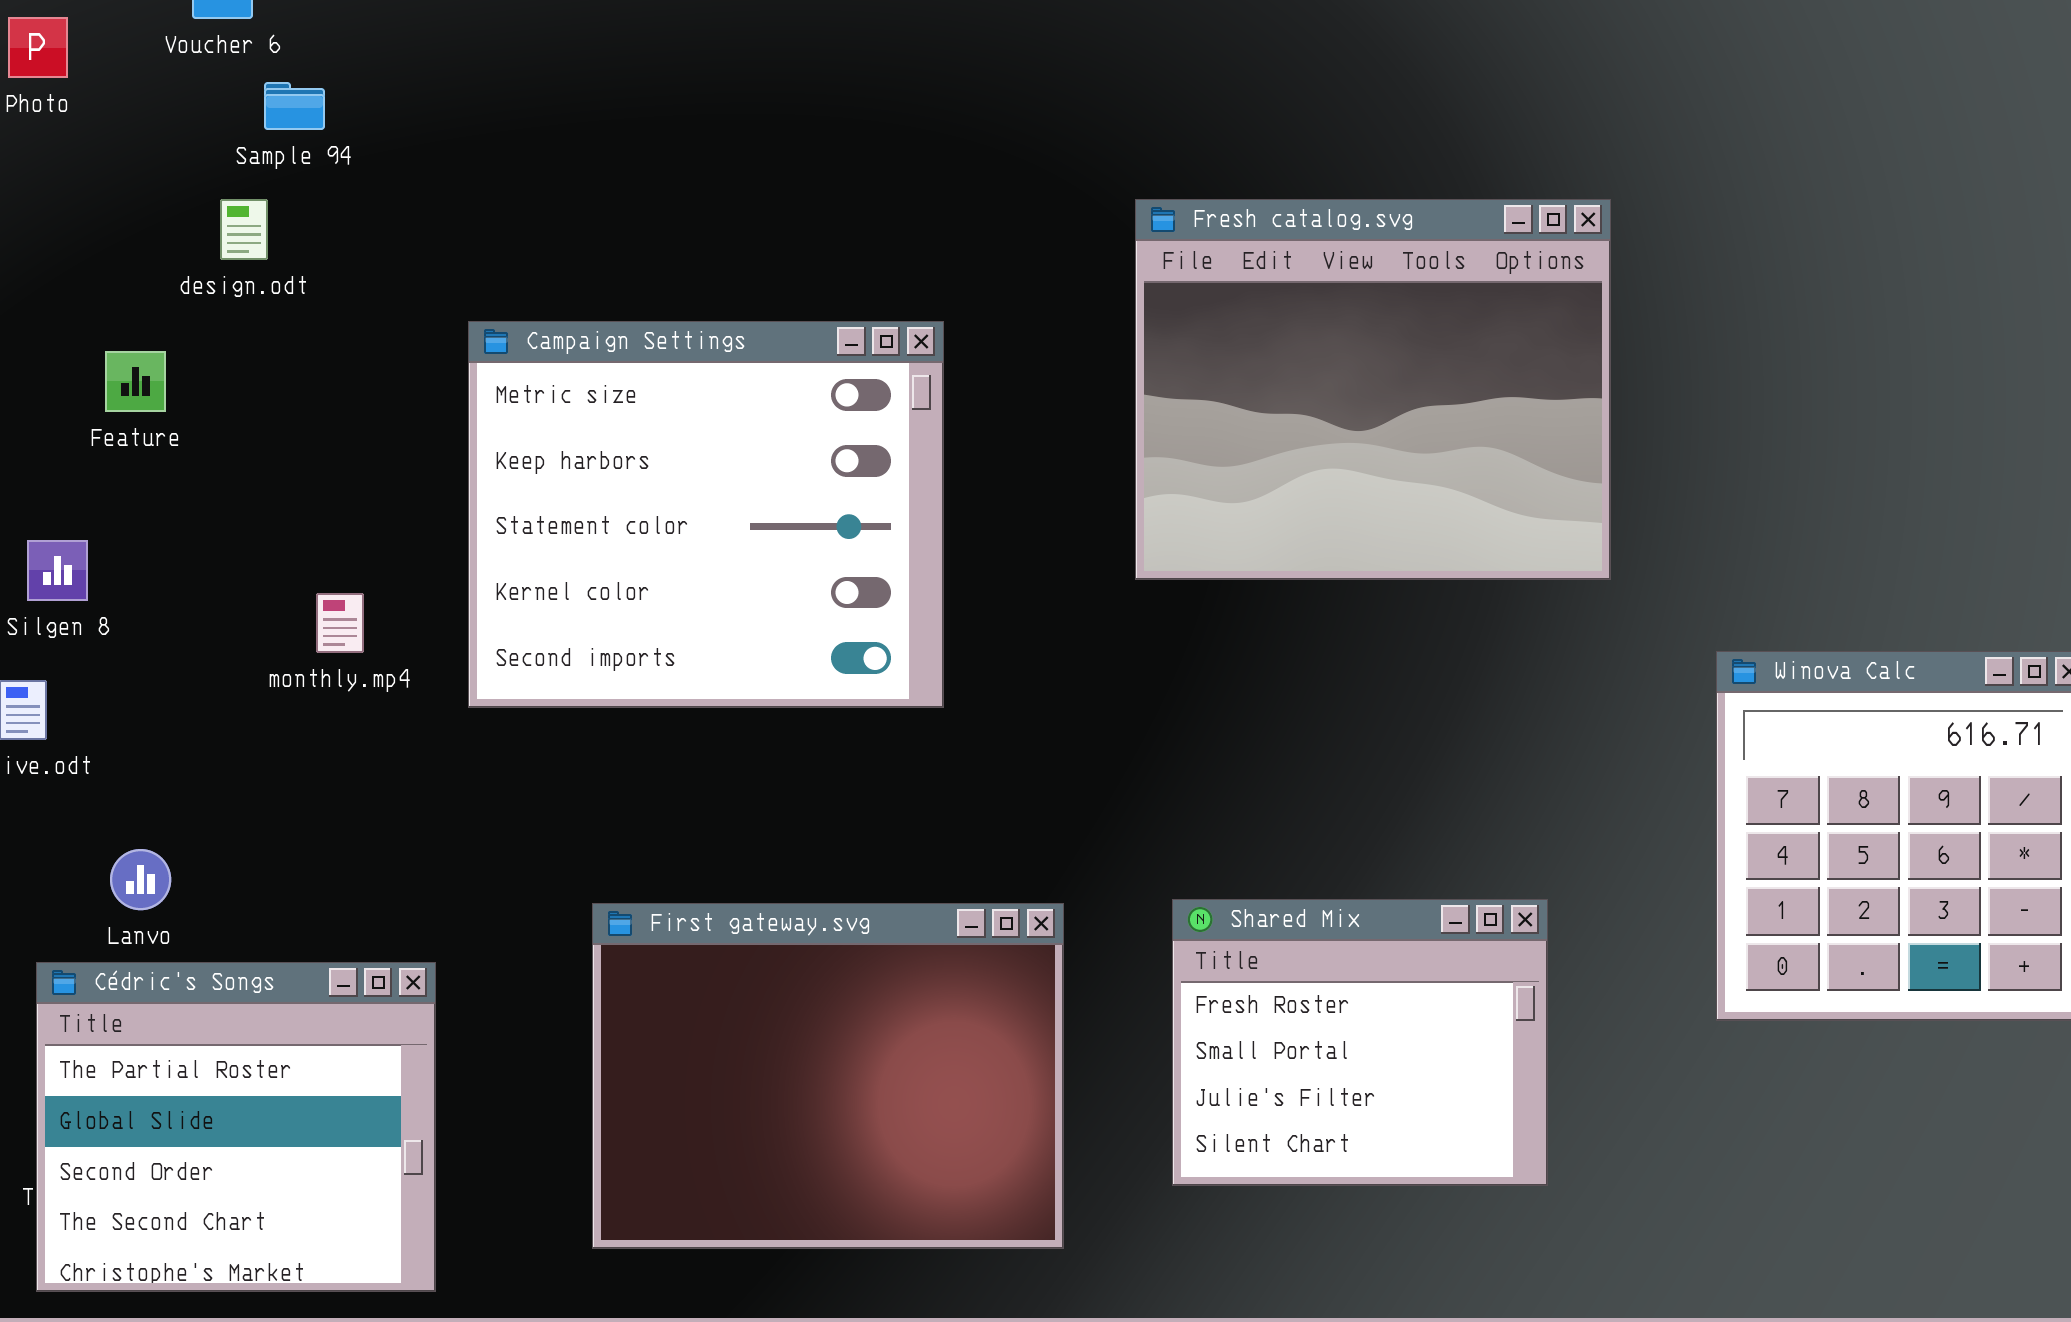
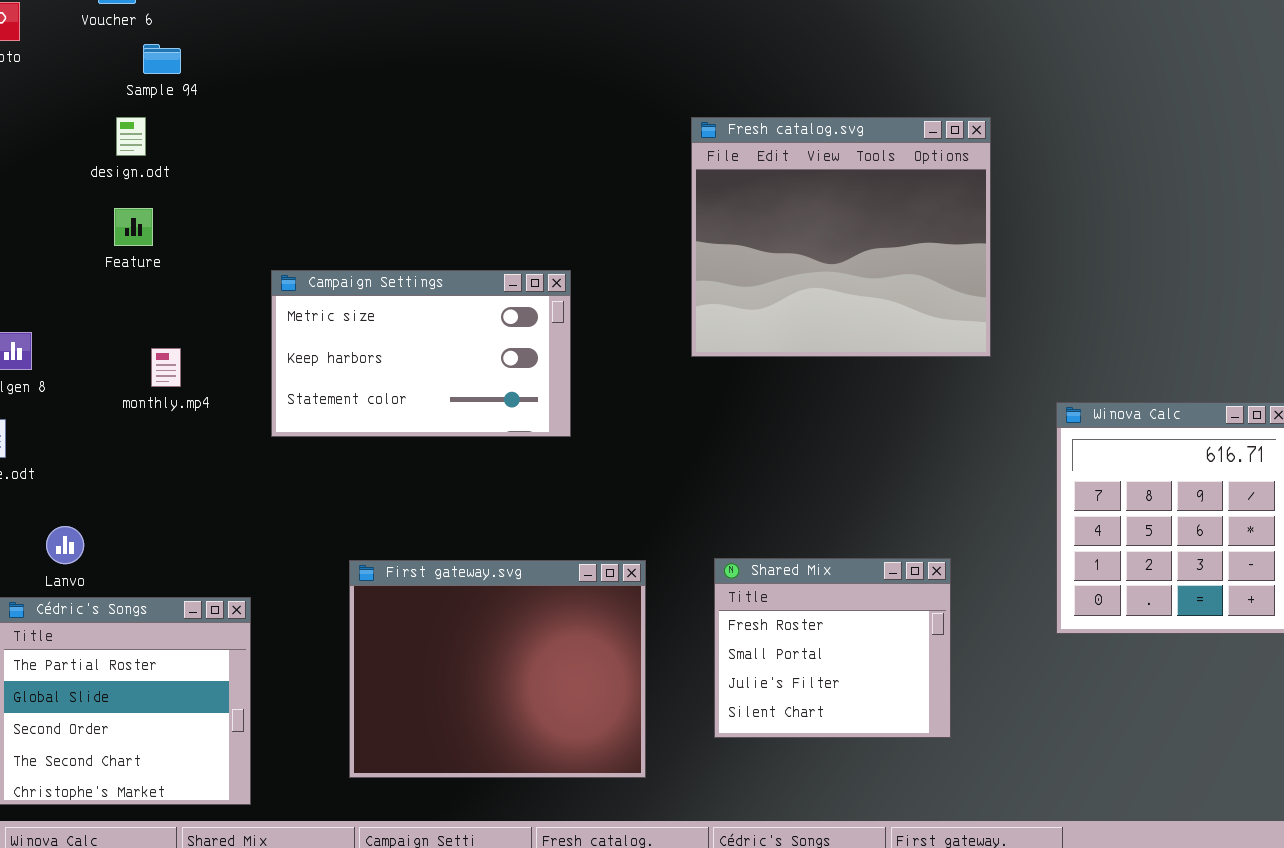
Campaign Settings: [468,321,944,708] -> [271,270,571,437], resized
Feature: [105,351,166,412] -> [114,208,153,246], moved
monthly.mp4: [316,593,364,653] -> [151,348,181,387], moved

